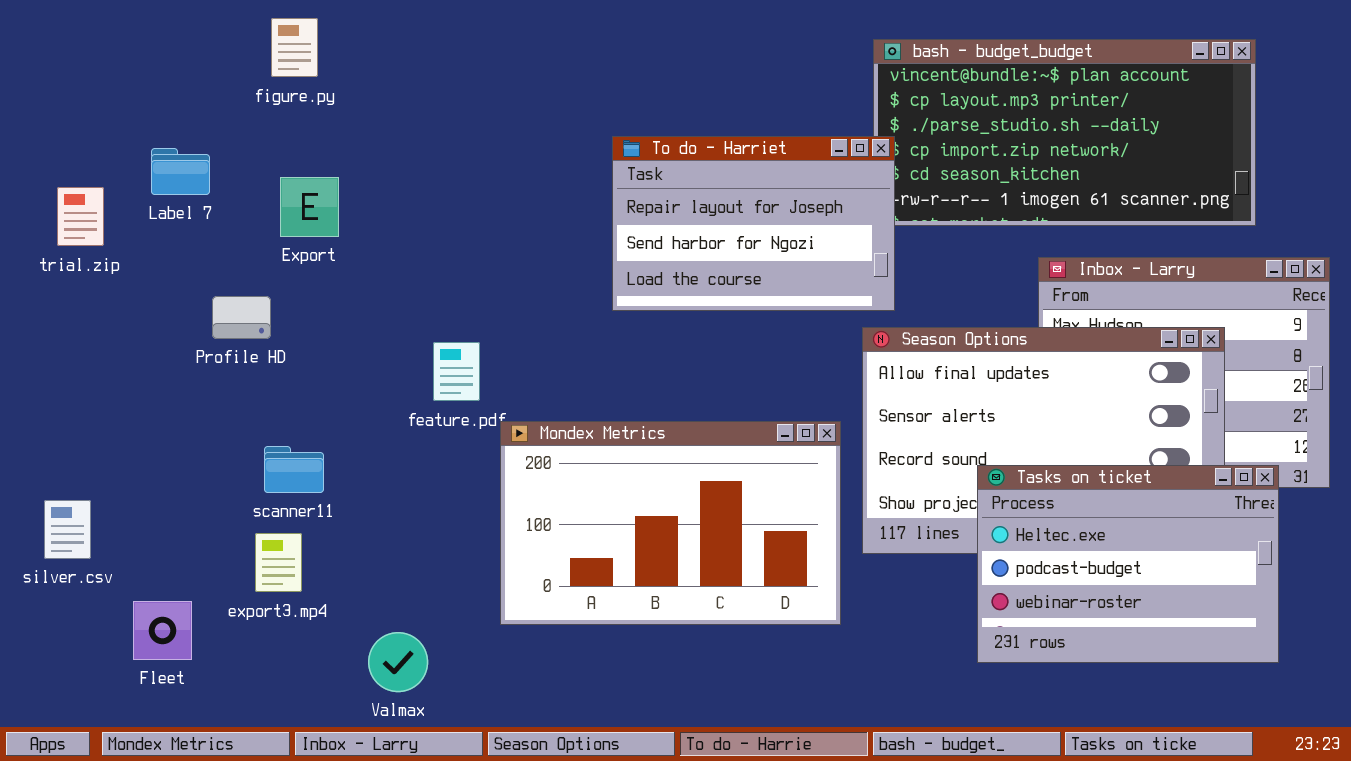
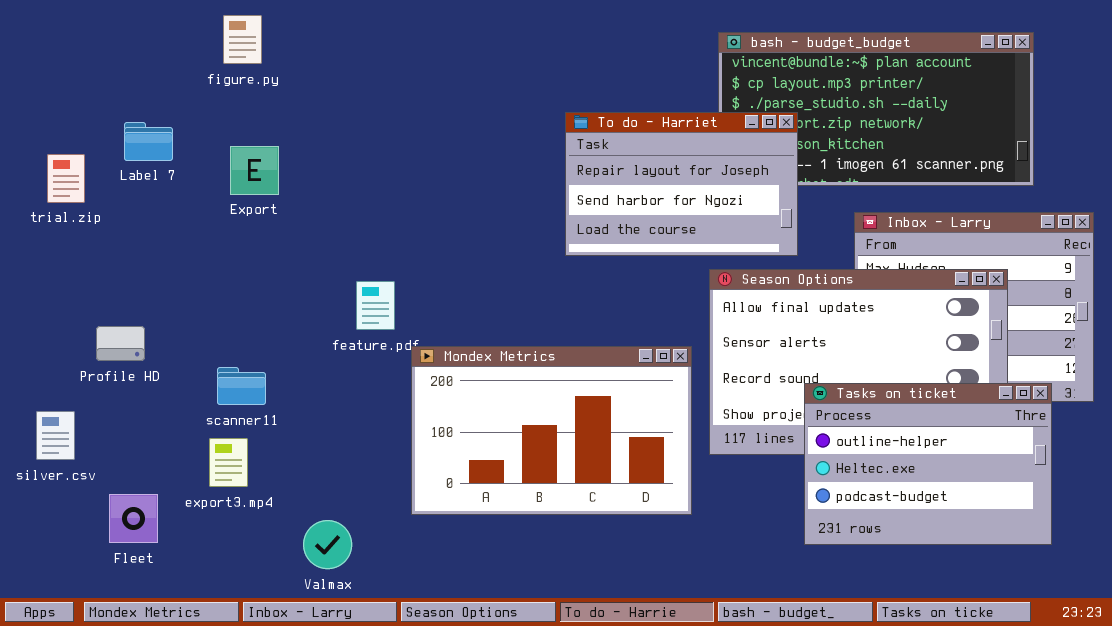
To do - Harriet: [612,136,895,311] -> [565,112,798,256], moved
Profile HD: [212,296,271,339] -> [96,326,145,361], moved
Tasks on ticket: [977,465,1279,663] -> [804,383,1052,545], scrolled up 1 row

